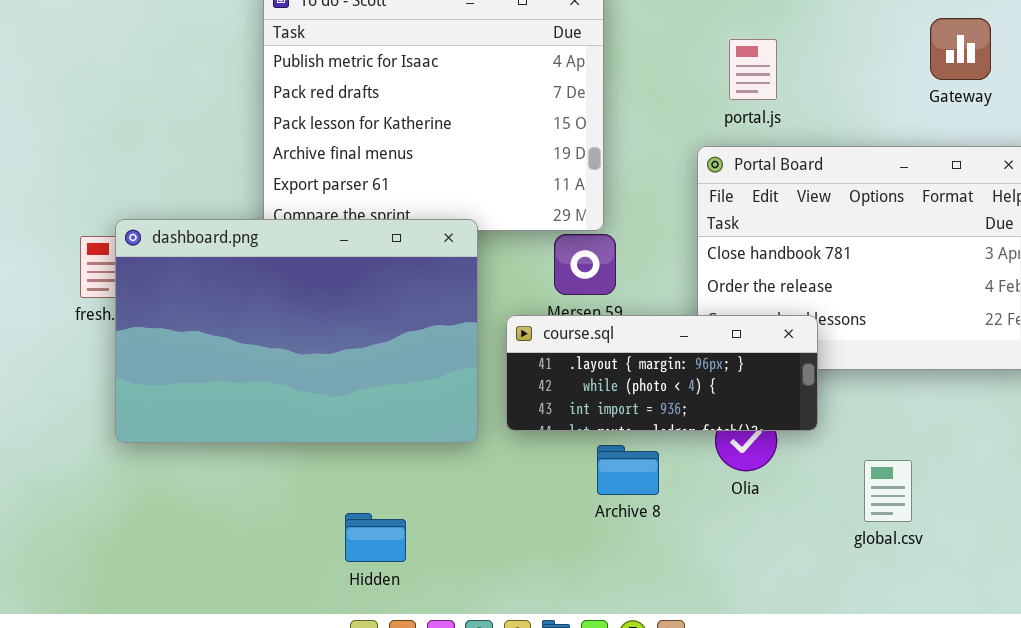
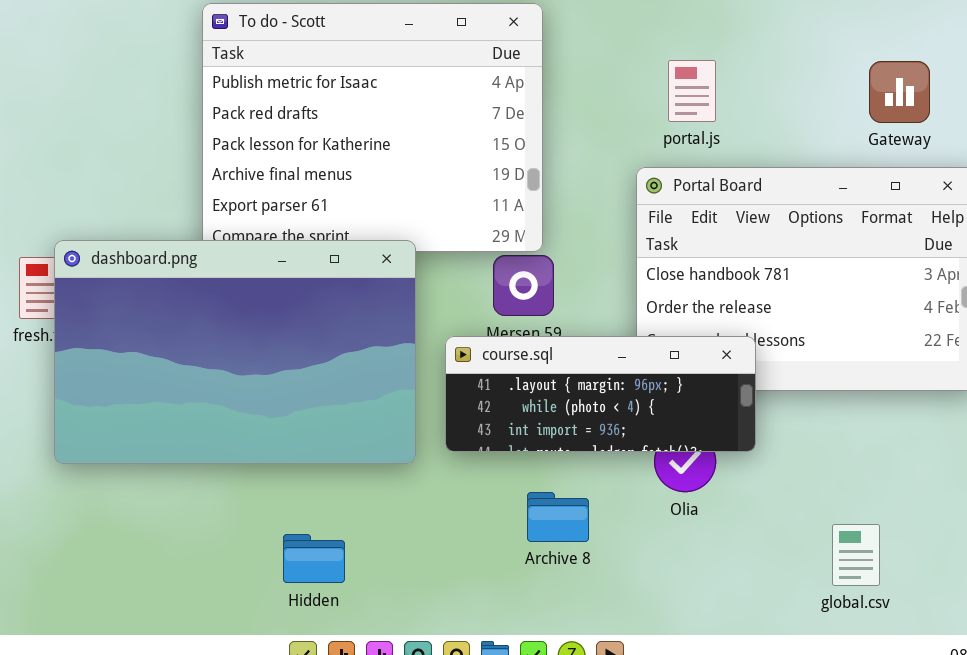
Gateway: [930,18,991,80] -> [869,61,930,123], moved
Archive 8: [597,445,659,495] -> [527,492,589,542], moved
global.csv: [864,460,912,522] -> [832,524,880,586], moved

